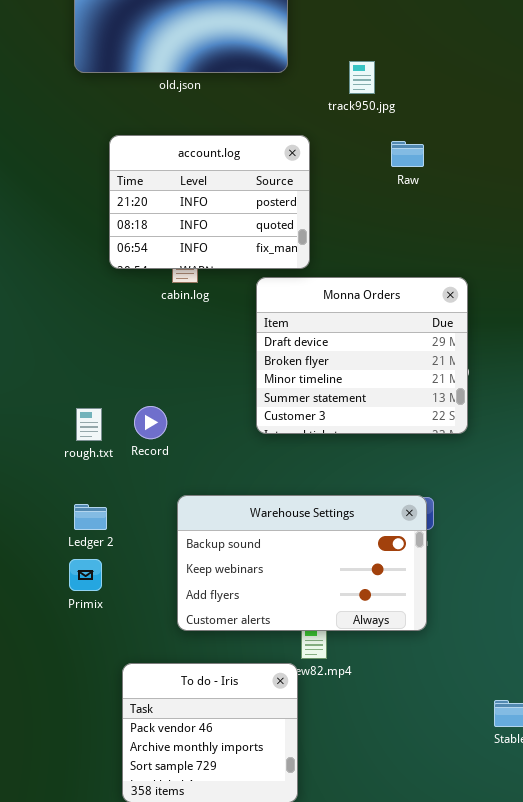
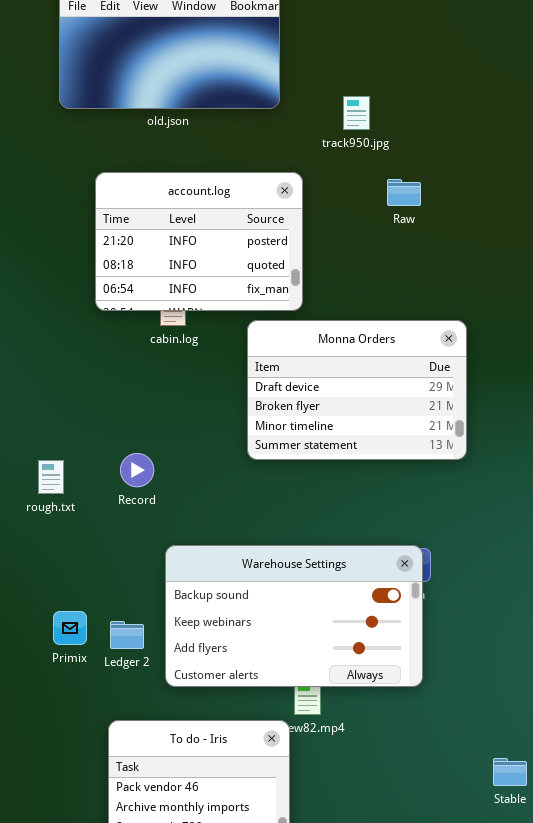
Monna Orders: [256,277,468,434] -> [247,320,467,460], resized
rough.txt: [76,408,102,441] -> [38,460,64,494], moved
Ledger 2: [74,504,107,530] -> [110,621,144,649], moved

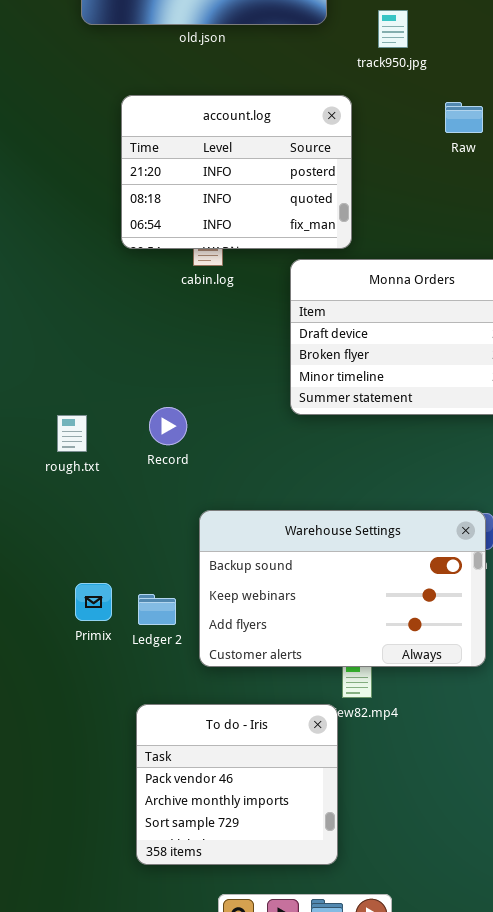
track950.jpg: [343,96,370,130] -> [378,10,408,48], moved

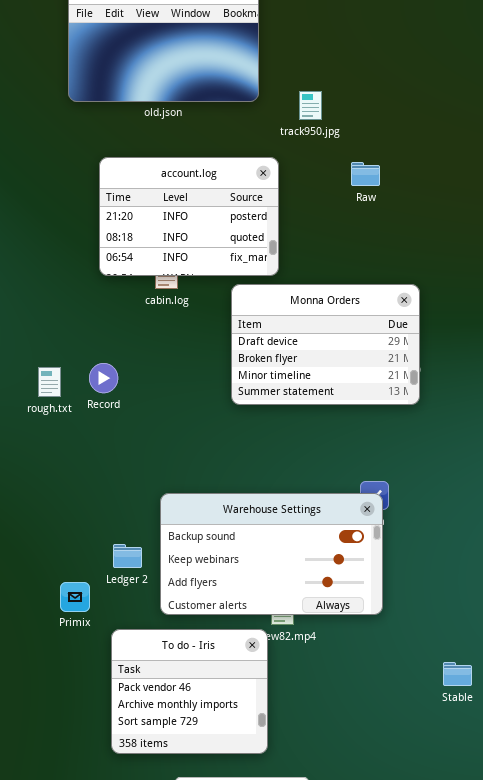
Record: [149,407,187,445] -> [89,363,118,393], moved
rough.txt: [57,415,87,452] -> [38,367,61,397], moved
Warehouse Settings: [199,510,486,667] -> [160,493,383,615], moved
Primix: [75,583,112,621] -> [60,582,90,612], moved

